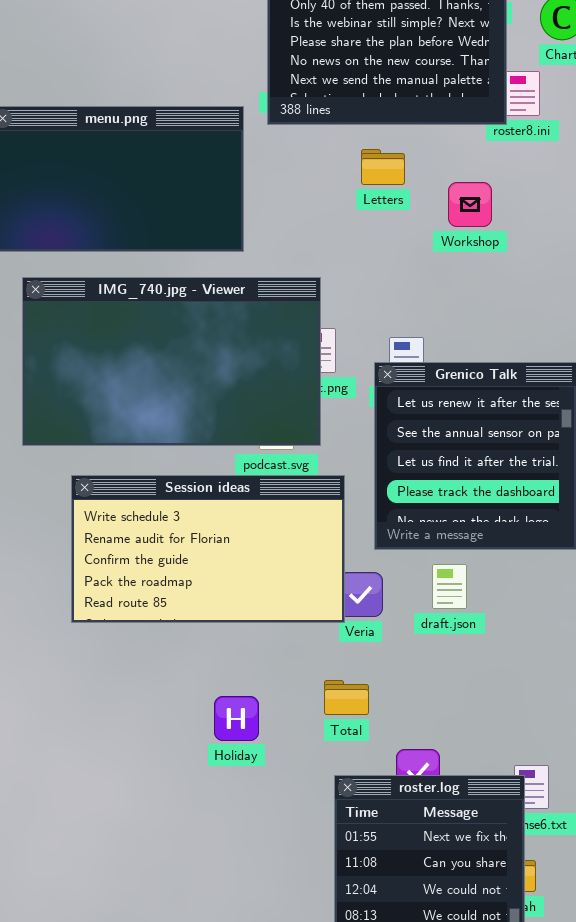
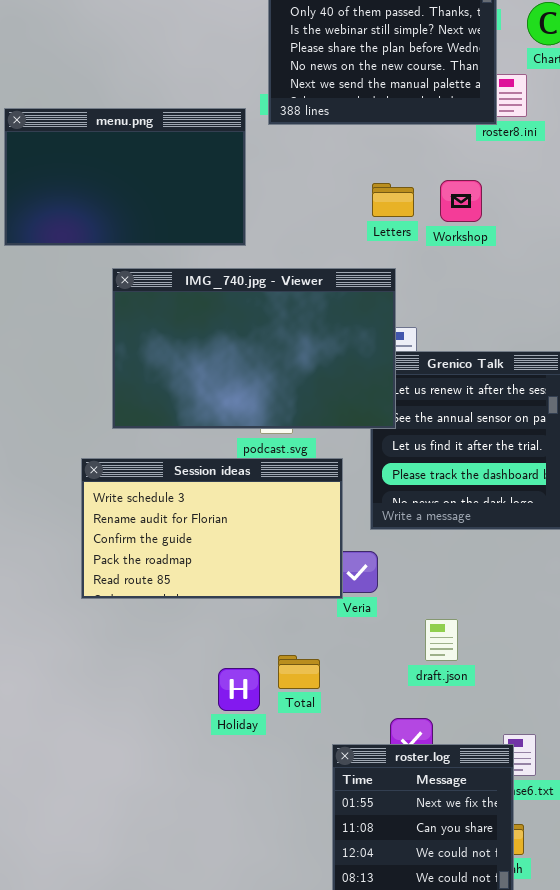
Letters: [361,149,405,185] -> [372,183,414,217], moved
IMG_740.jpg - Viewer: [22,277,321,446] -> [112,268,396,429], moved
draft.json: [432,564,467,609] -> [425,619,458,661], moved
Total: [324,680,369,715] -> [278,655,320,689], moved

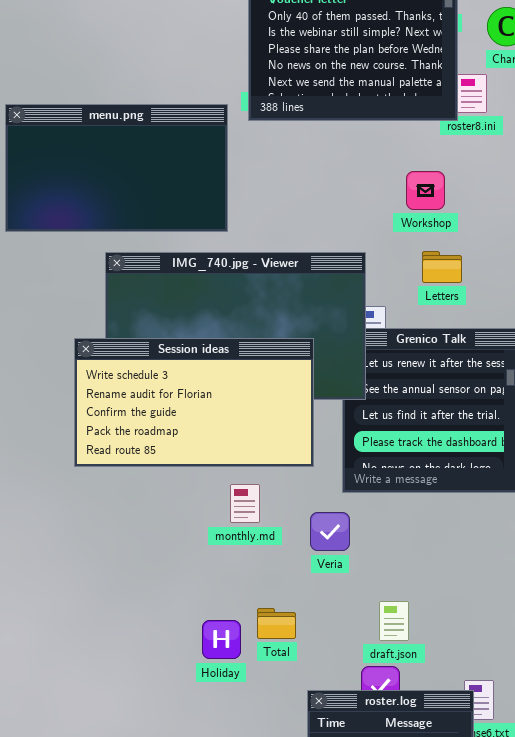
Letters: [372,183,414,217] -> [422,251,462,283], moved
Session ideas: [81,458,343,599] -> [74,338,314,467], moved
draft.json: [425,619,458,661] -> [379,601,409,641], moved

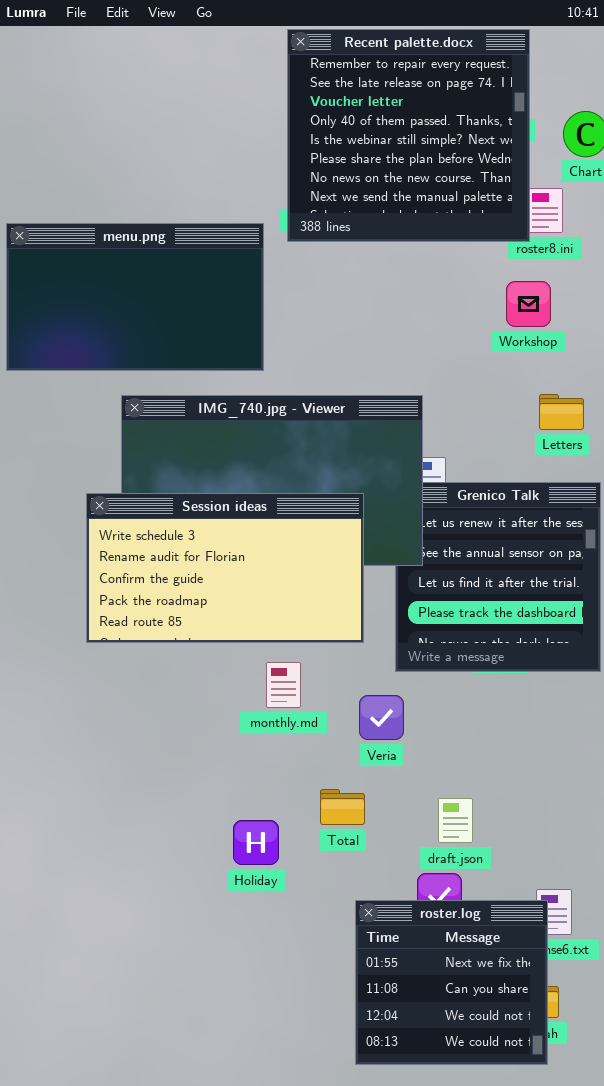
Workshop: [406,171,445,210] -> [506,281,551,327], moved
Letters: [422,251,462,283] -> [539,394,584,430], moved
Total: [257,608,296,639] -> [320,789,365,825], moved

